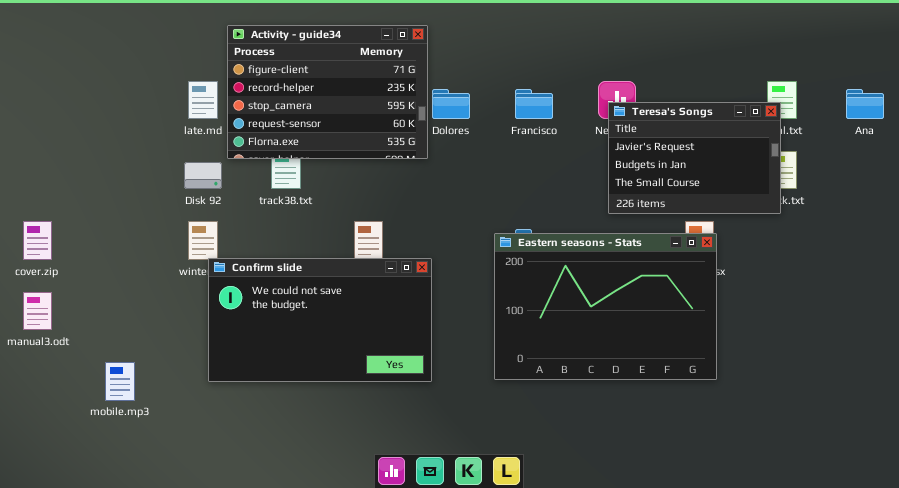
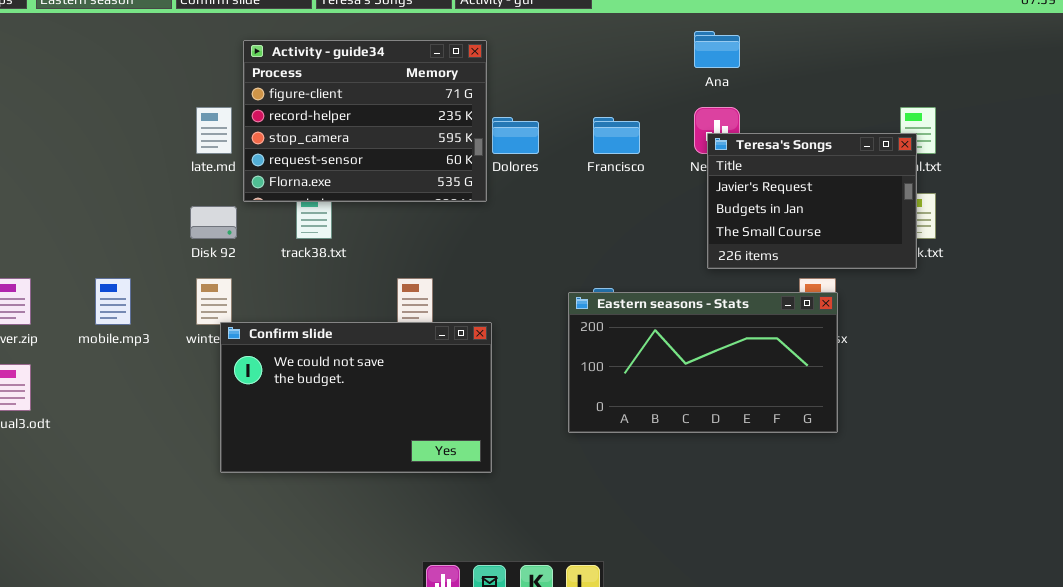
Ana: [846,89,884,119] -> [694,31,740,68], moved
Eastern seasons - Stats: [494,233,717,380] -> [568,292,838,433], resized
mobile.mp3: [105,362,135,401] -> [95,278,131,325], moved

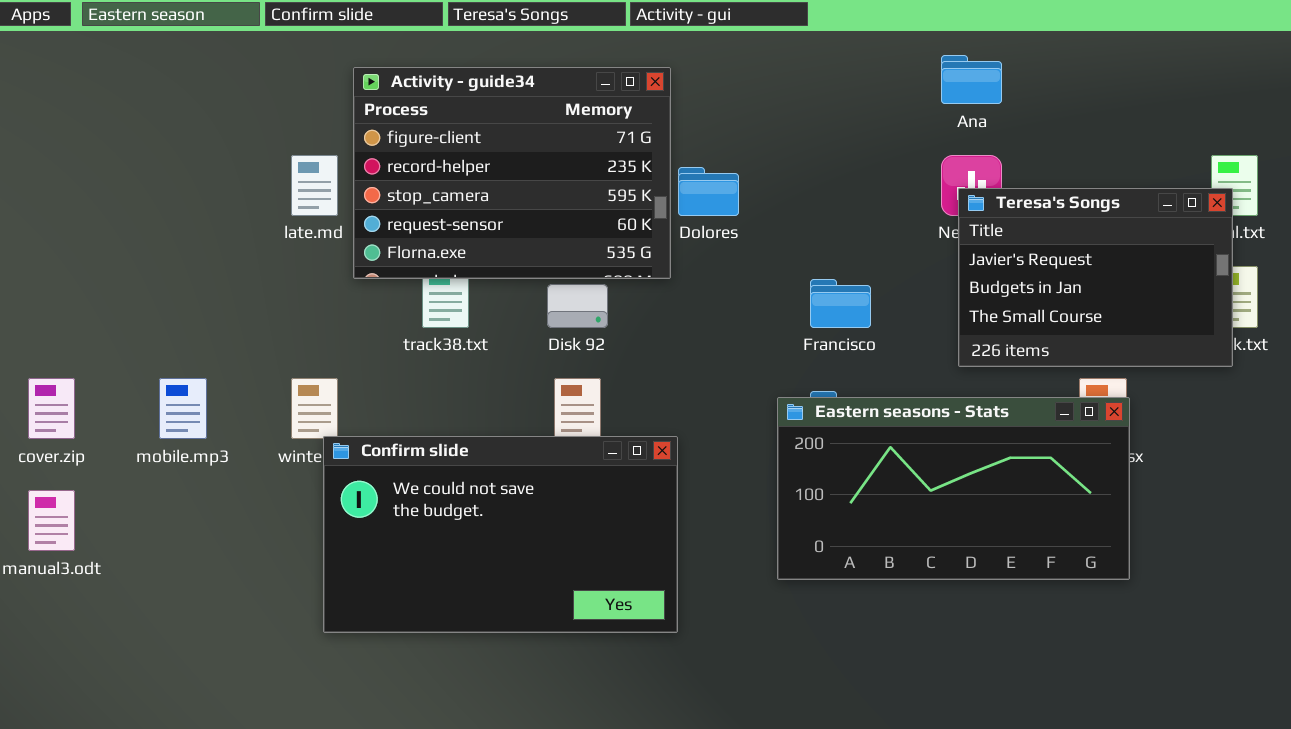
Francisco: [593,117,640,154] -> [810,279,871,328], moved
Disk 92: [190,206,237,239] -> [547,284,608,328], moved

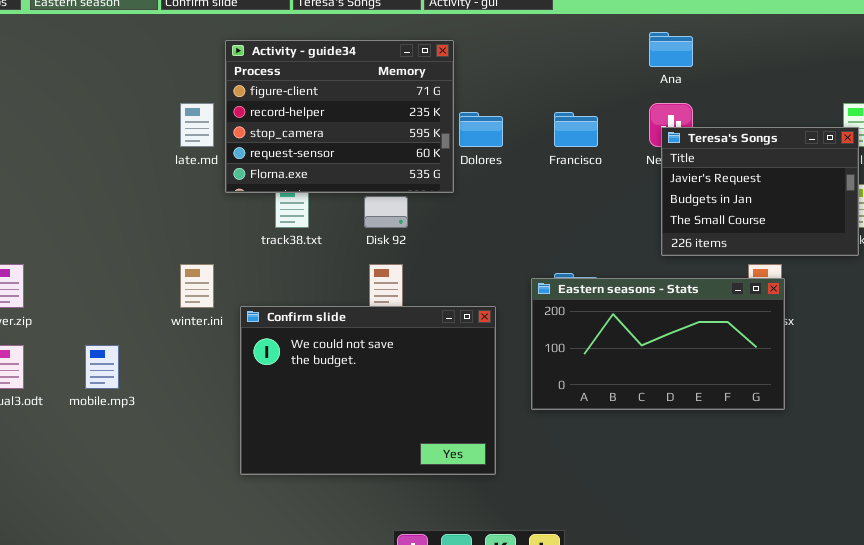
Francisco: [810,279,871,328] -> [554,112,598,147], moved
mobile.mp3: [159,378,207,439] -> [85,345,119,389], moved
Confirm slide: [323,436,678,633] -> [240,306,496,475], moved, resized

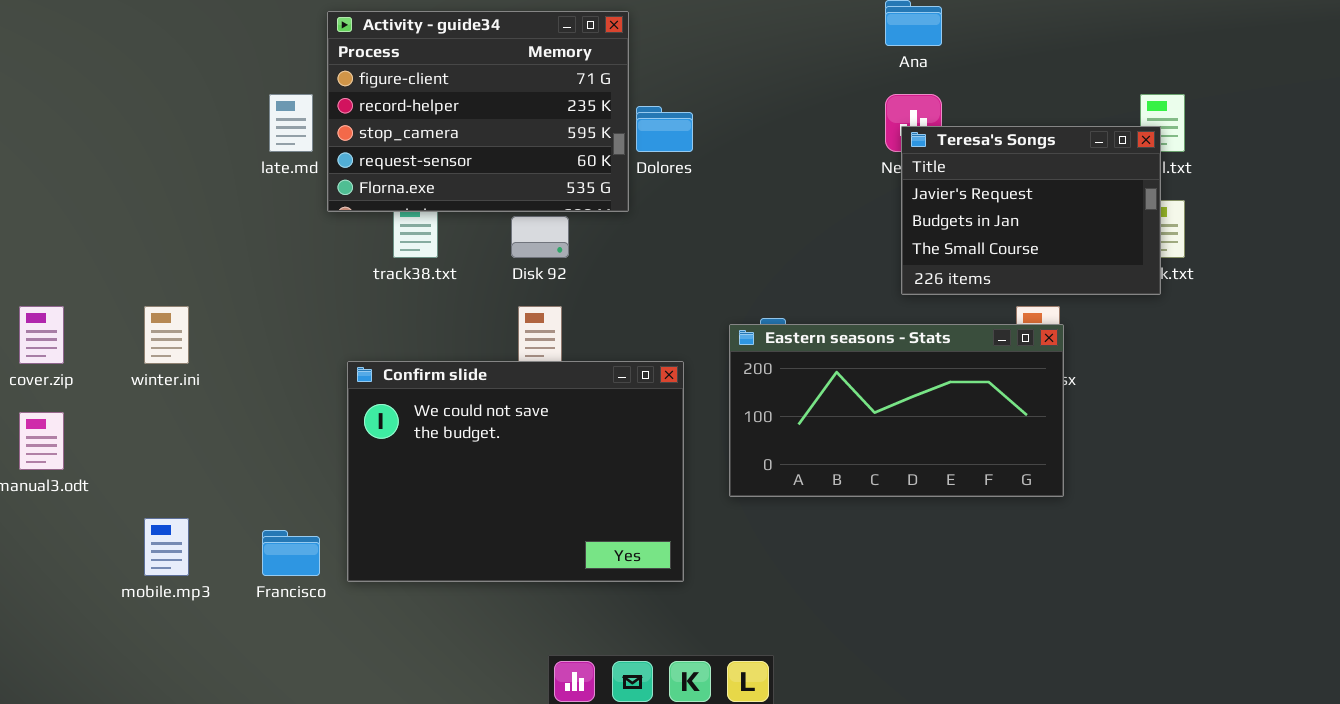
Francisco: [554,112,598,147] -> [262,530,320,576], moved
winter.ini: [180,264,214,308] -> [144,306,189,364], moved
mobile.mp3: [85,345,119,389] -> [144,518,189,576], moved

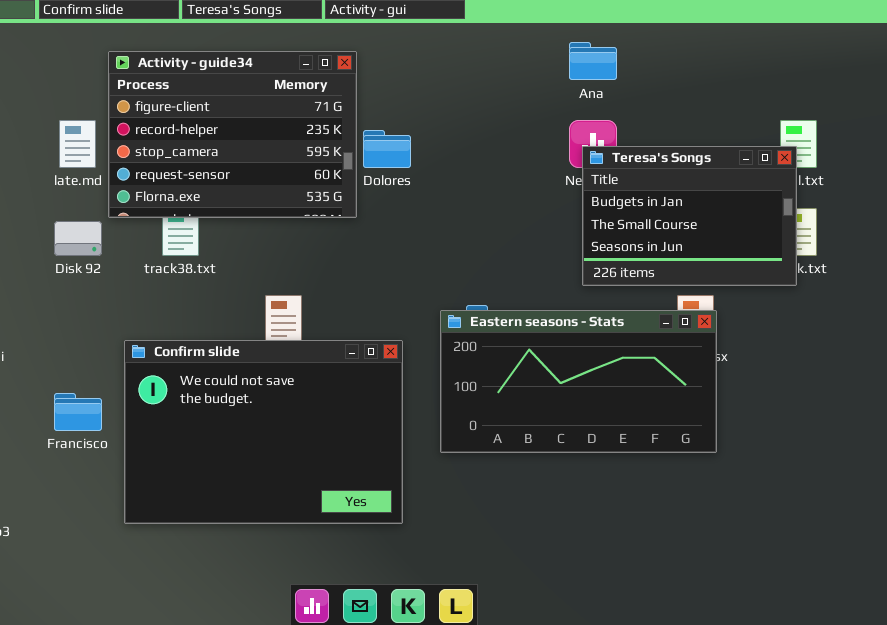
Teresa's Songs: [901,126,1161,295] -> [582,146,797,286], scrolled down 1 row
Disk 92: [511,216,569,258] -> [54,221,102,256], moved
Francisco: [262,530,320,576] -> [54,393,102,431], moved

